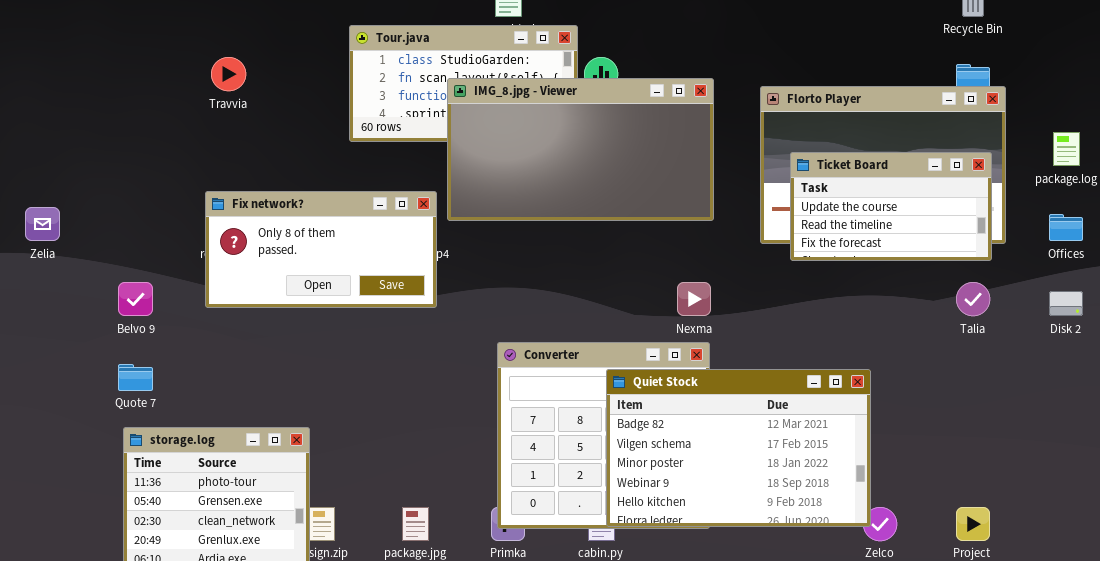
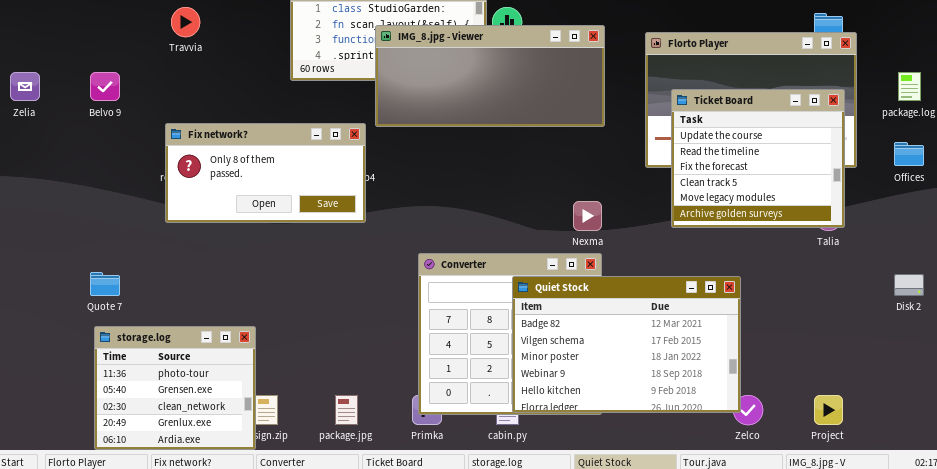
IMG_8.jpg - Viewer: [447,78,714,221] -> [375,25,605,127], resized
Ticket Board: [790,152,992,261] -> [671,89,845,228], resized
Zelia: [25,207,60,241] -> [10,72,40,101], moved
Belvo 9: [118,282,153,316] -> [90,72,120,101], moved
Disk 2: [1049,291,1083,316] -> [894,274,924,296], moved

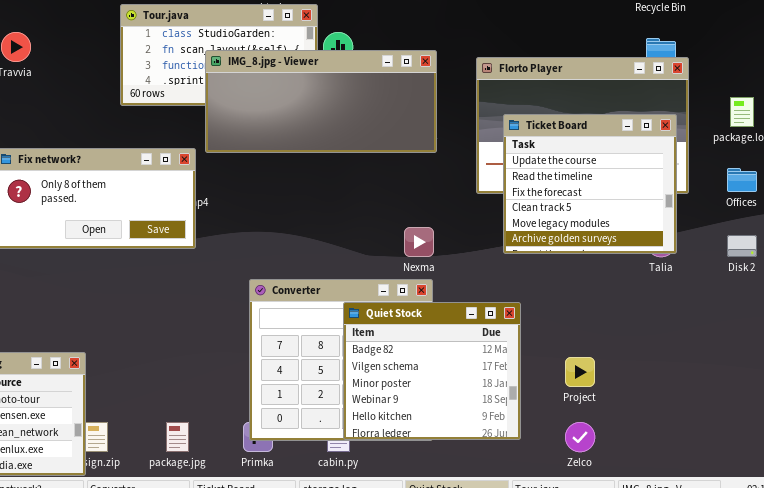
Disk 2: [894,274,924,296] -> [727,235,757,257], moved
Quiet Stock: [512,276,741,413] -> [343,302,521,440], resized
Project: [814,395,843,425] -> [565,357,595,387], moved

